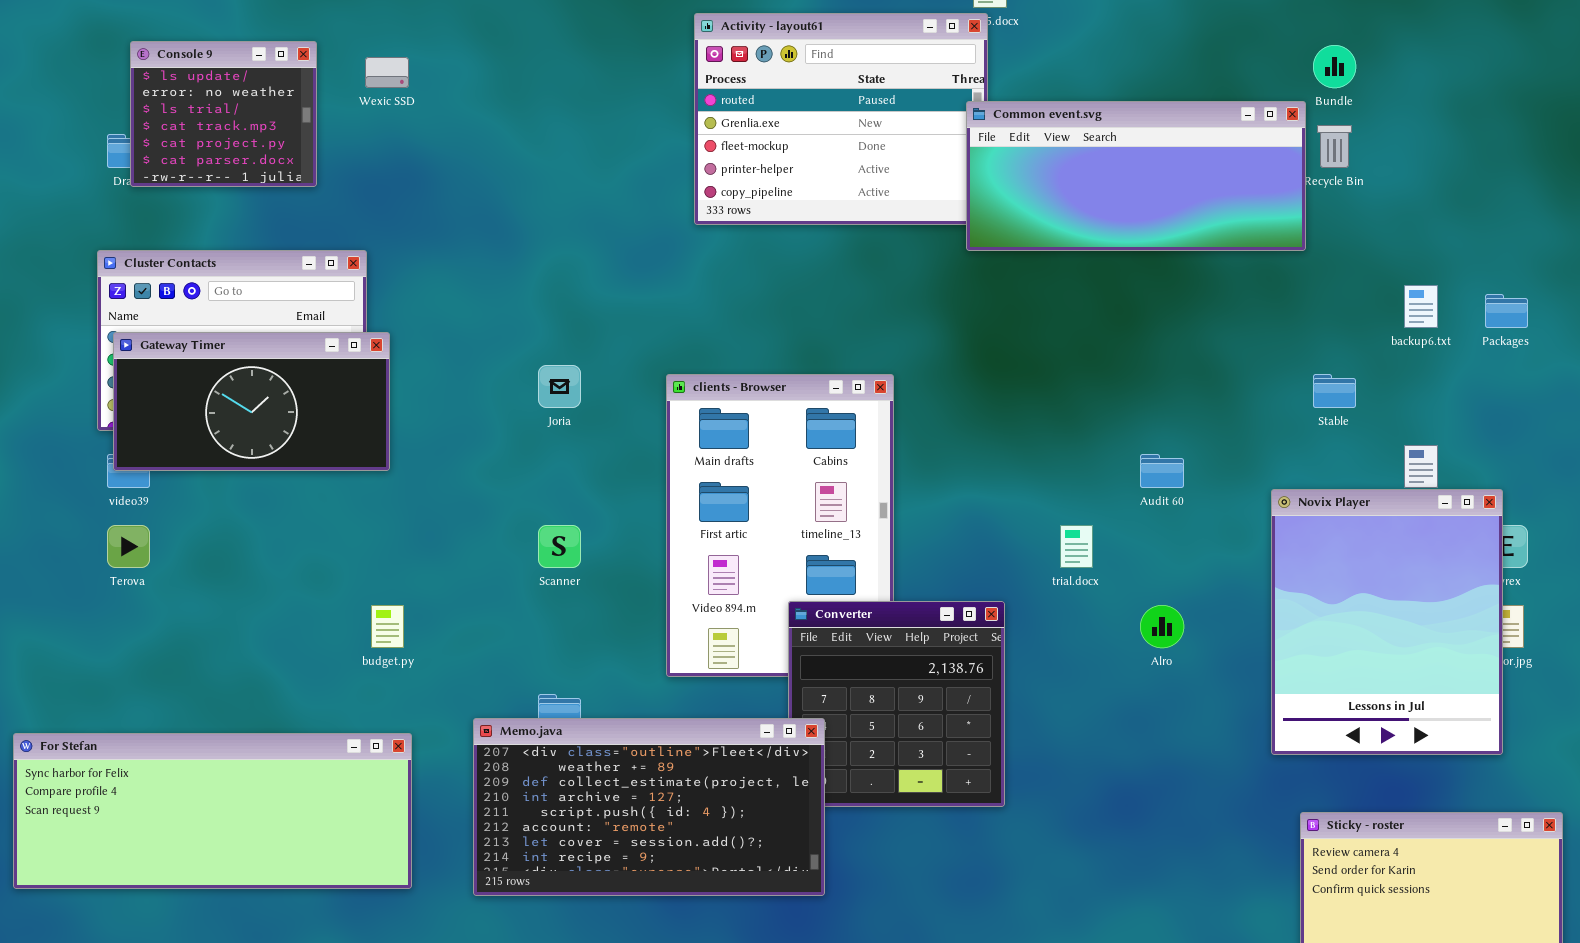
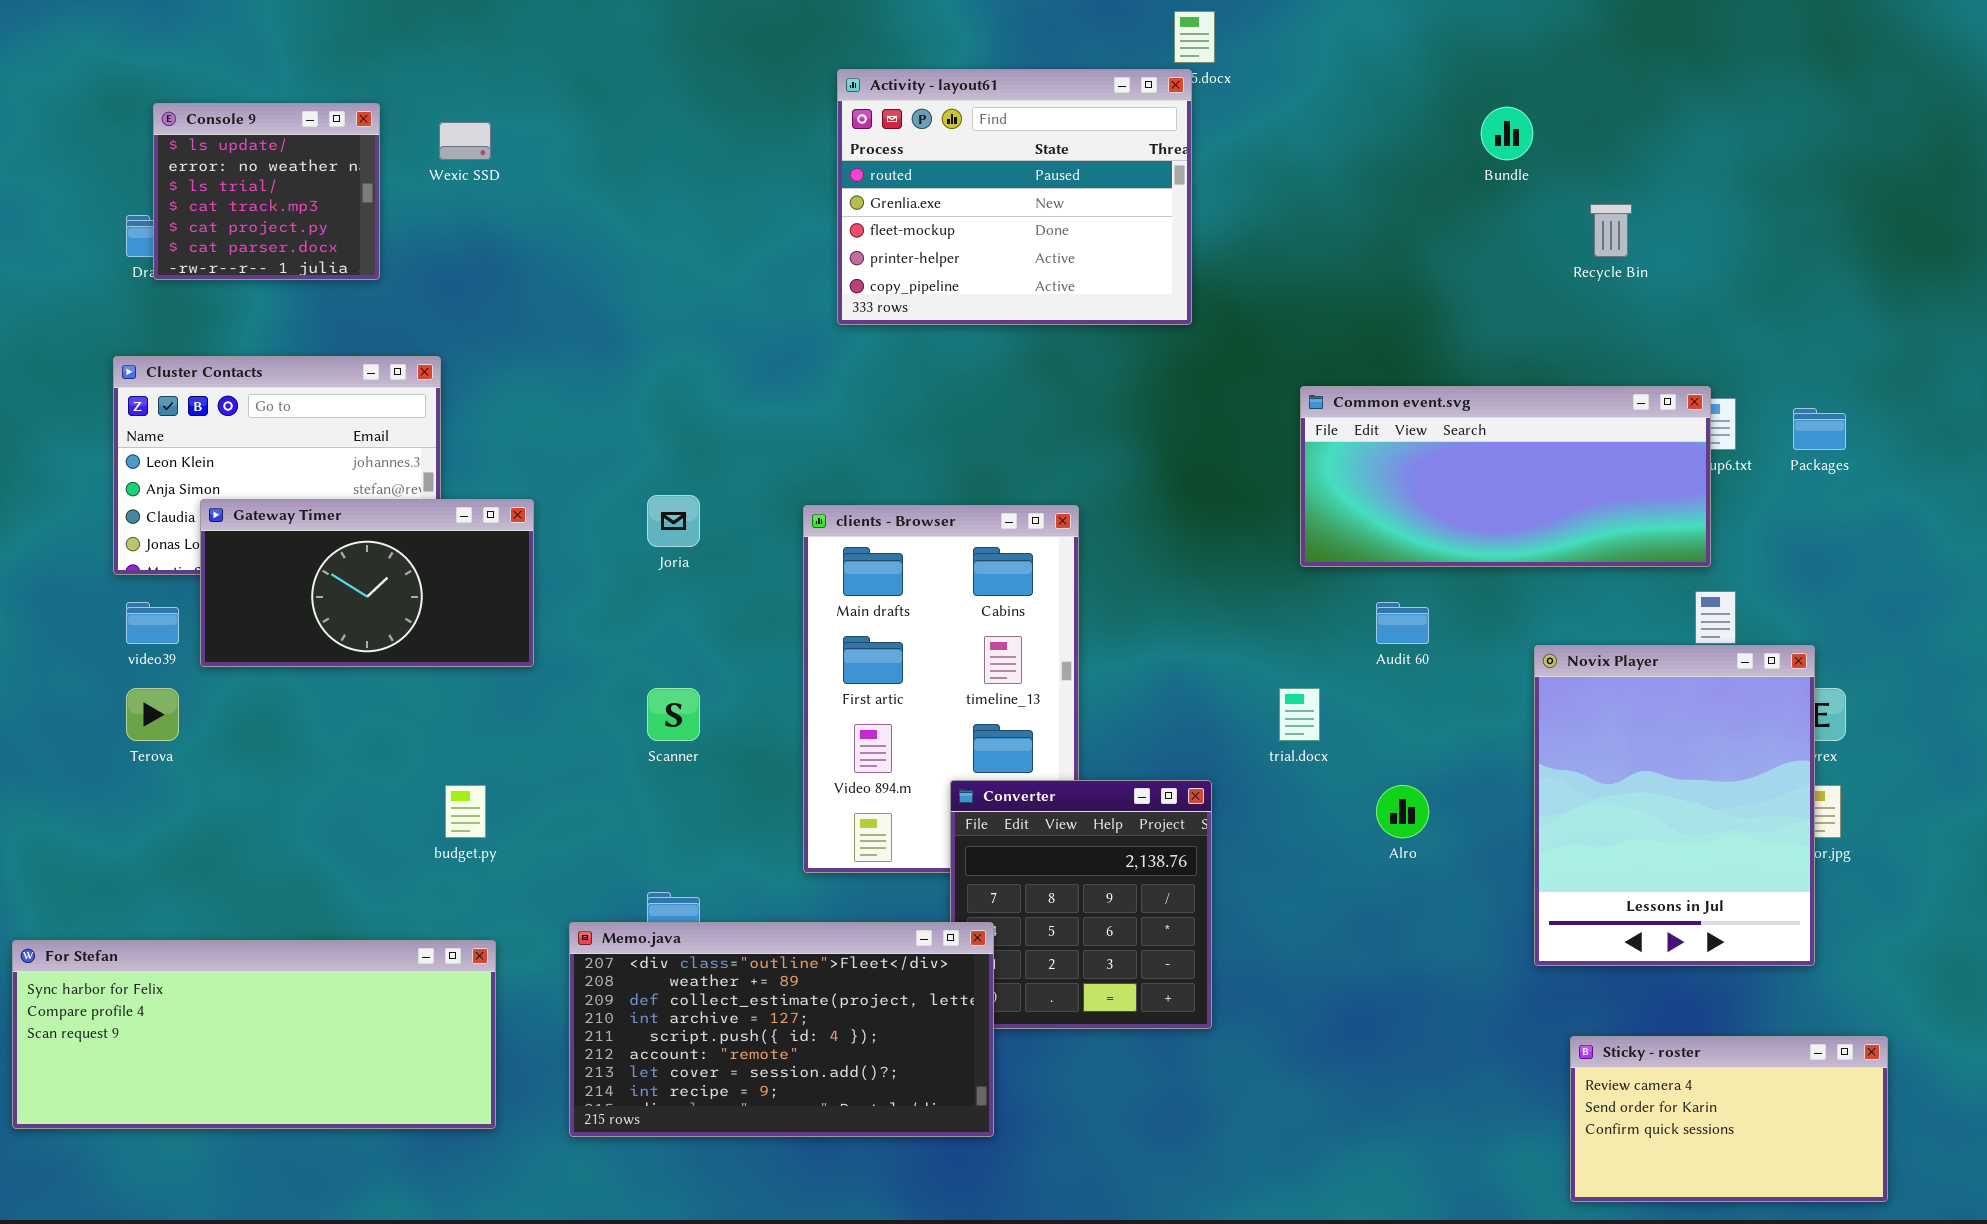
Bundle: [1313,45,1356,88] -> [1481,107,1533,160], moved
Common event.svg: [966,101,1306,251] -> [1300,386,1711,567], moved
Gateway Timer: [113,332,390,471] -> [200,499,534,667], moved

